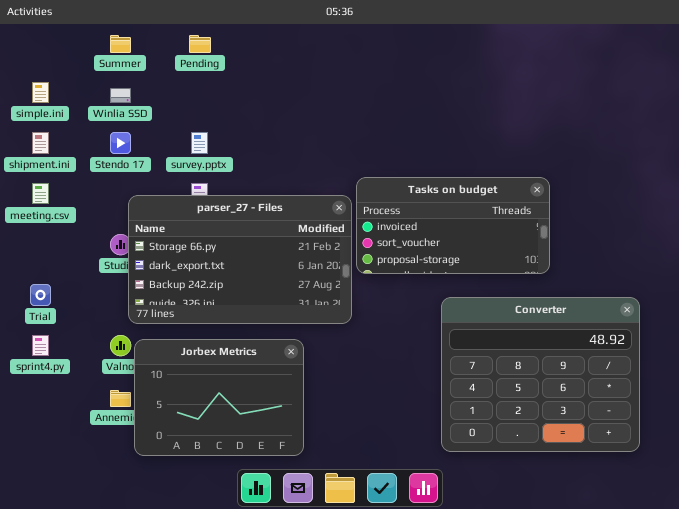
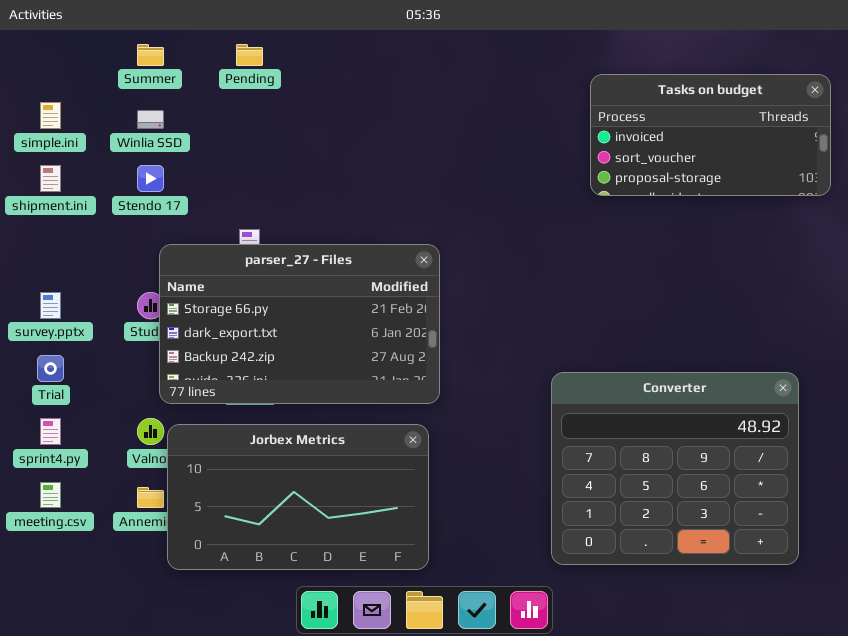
survey.pptx: [191,132,208,154] -> [40,292,61,319], moved
Tasks on budget: [356,177,550,274] -> [590,74,831,196], moved
meeting.csv: [32,183,49,204] -> [40,482,61,508], moved
Jorbex Metrics: [134,339,304,456] -> [167,424,429,570], resized

